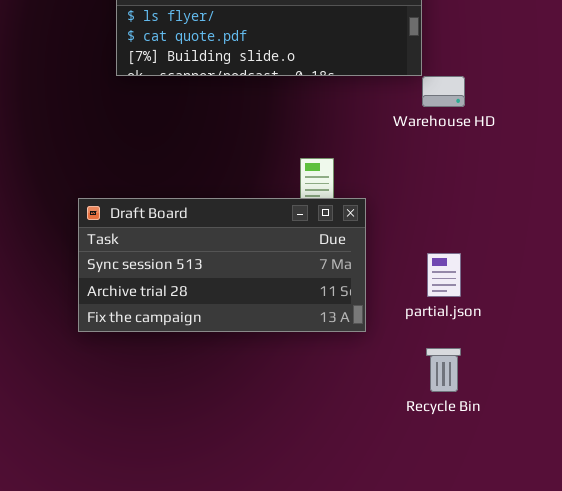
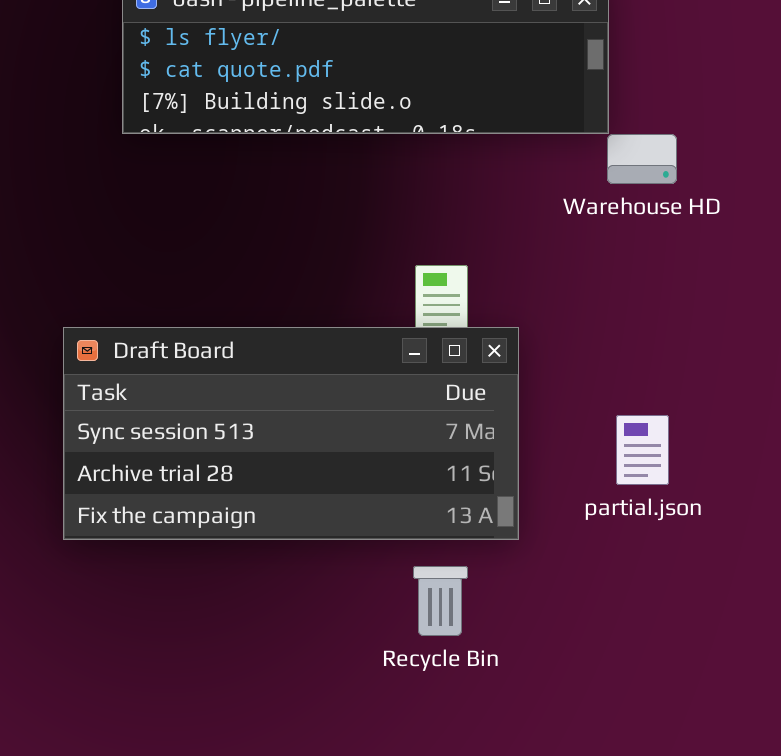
Recycle Bin: [426,348,461,392] -> [413,566,468,636], moved

